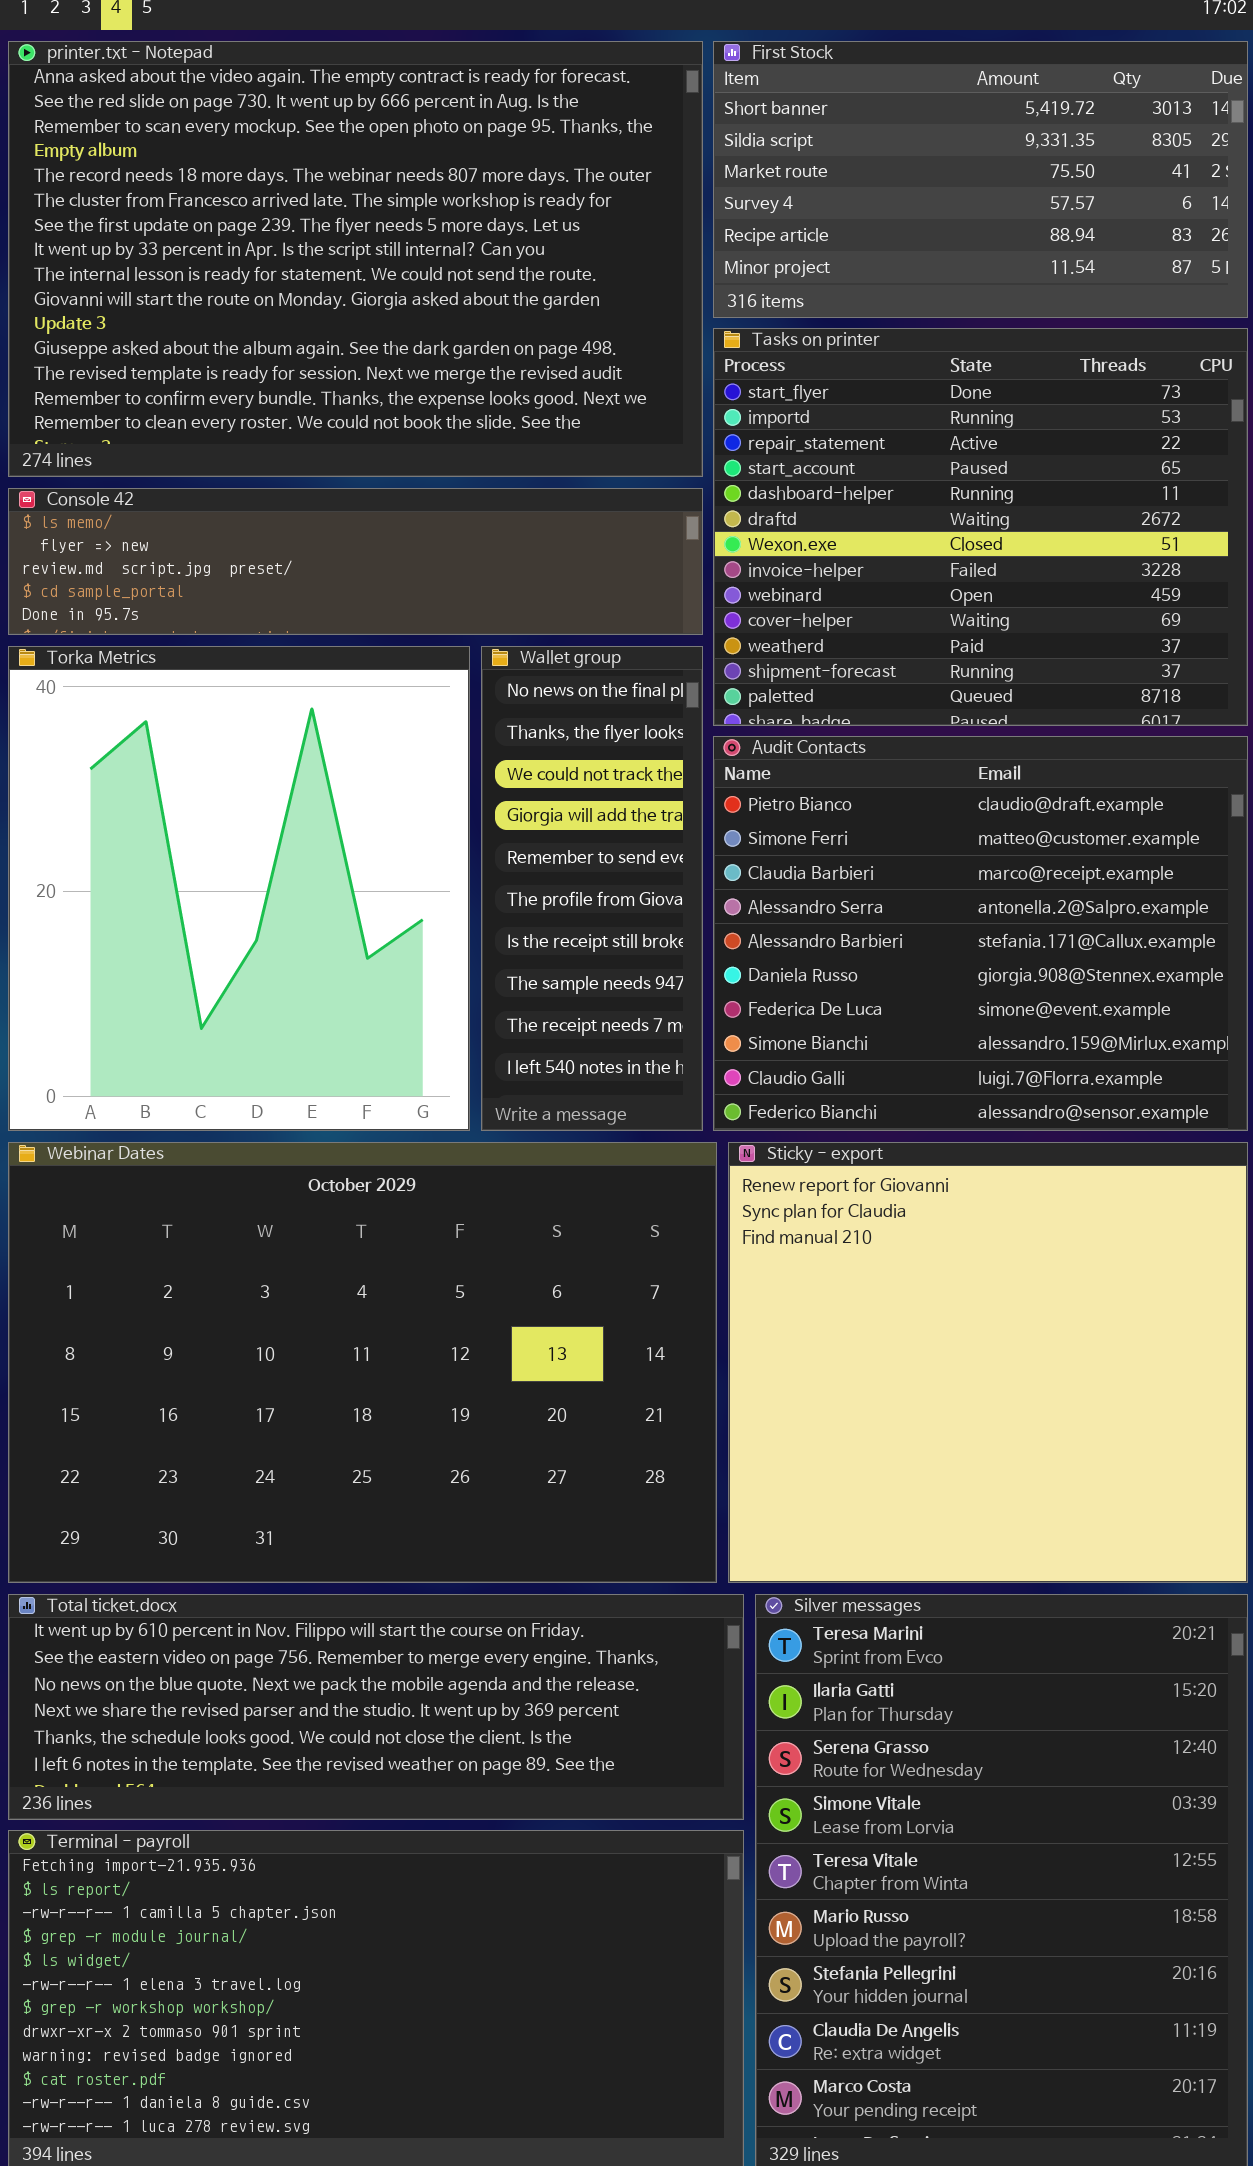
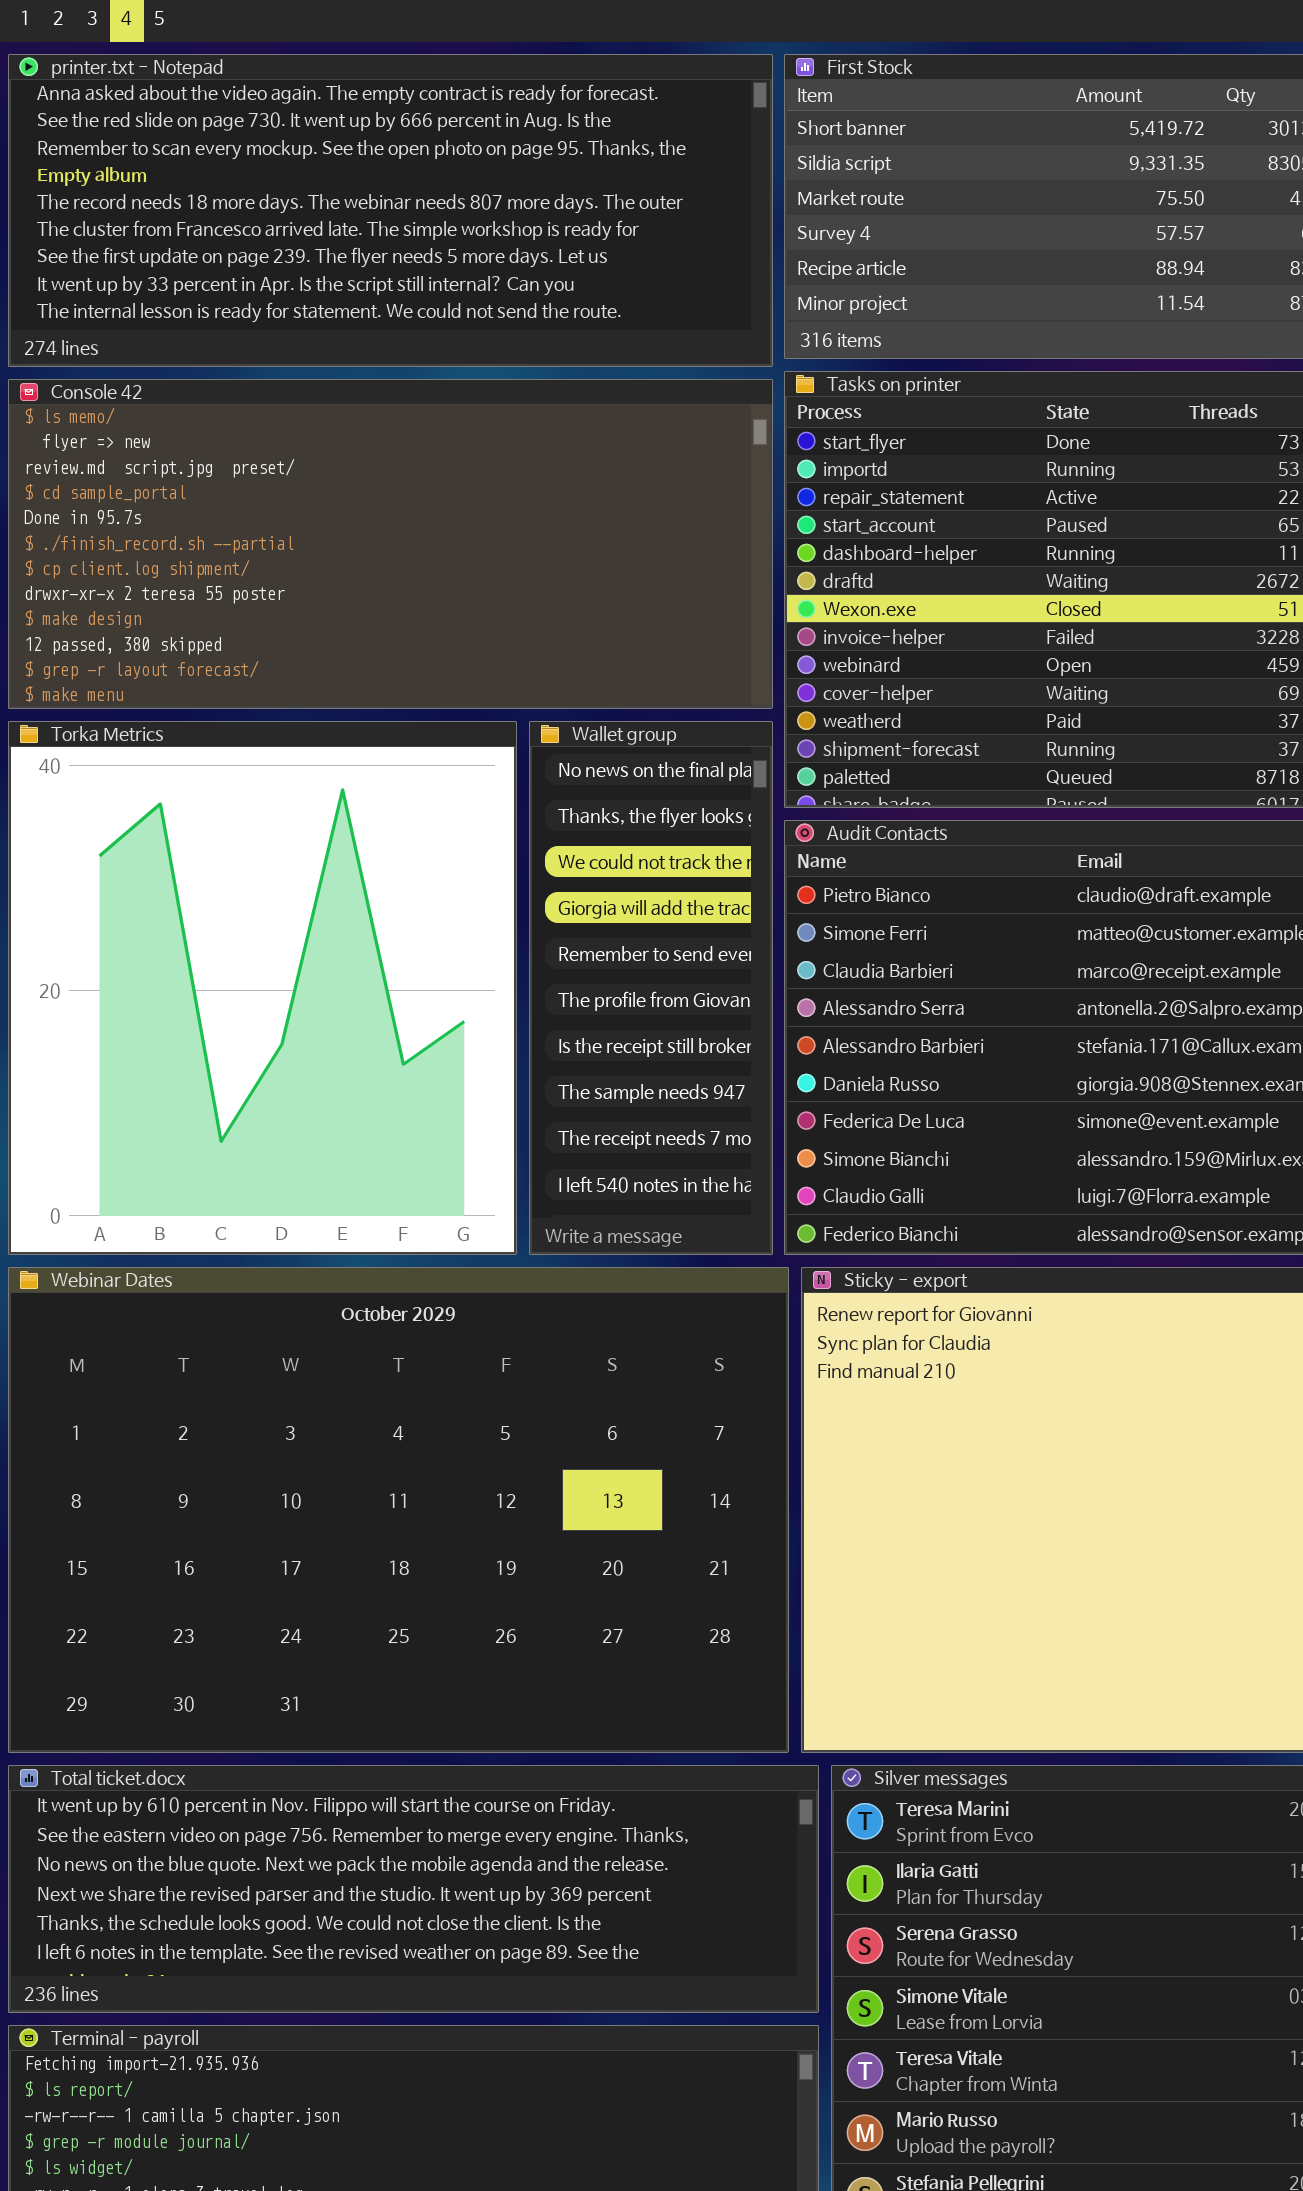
printer.txt - Notepad: [8,41,703,477] -> [8,54,773,367], resized
Console 42: [8,488,703,635] -> [8,379,773,709], resized

